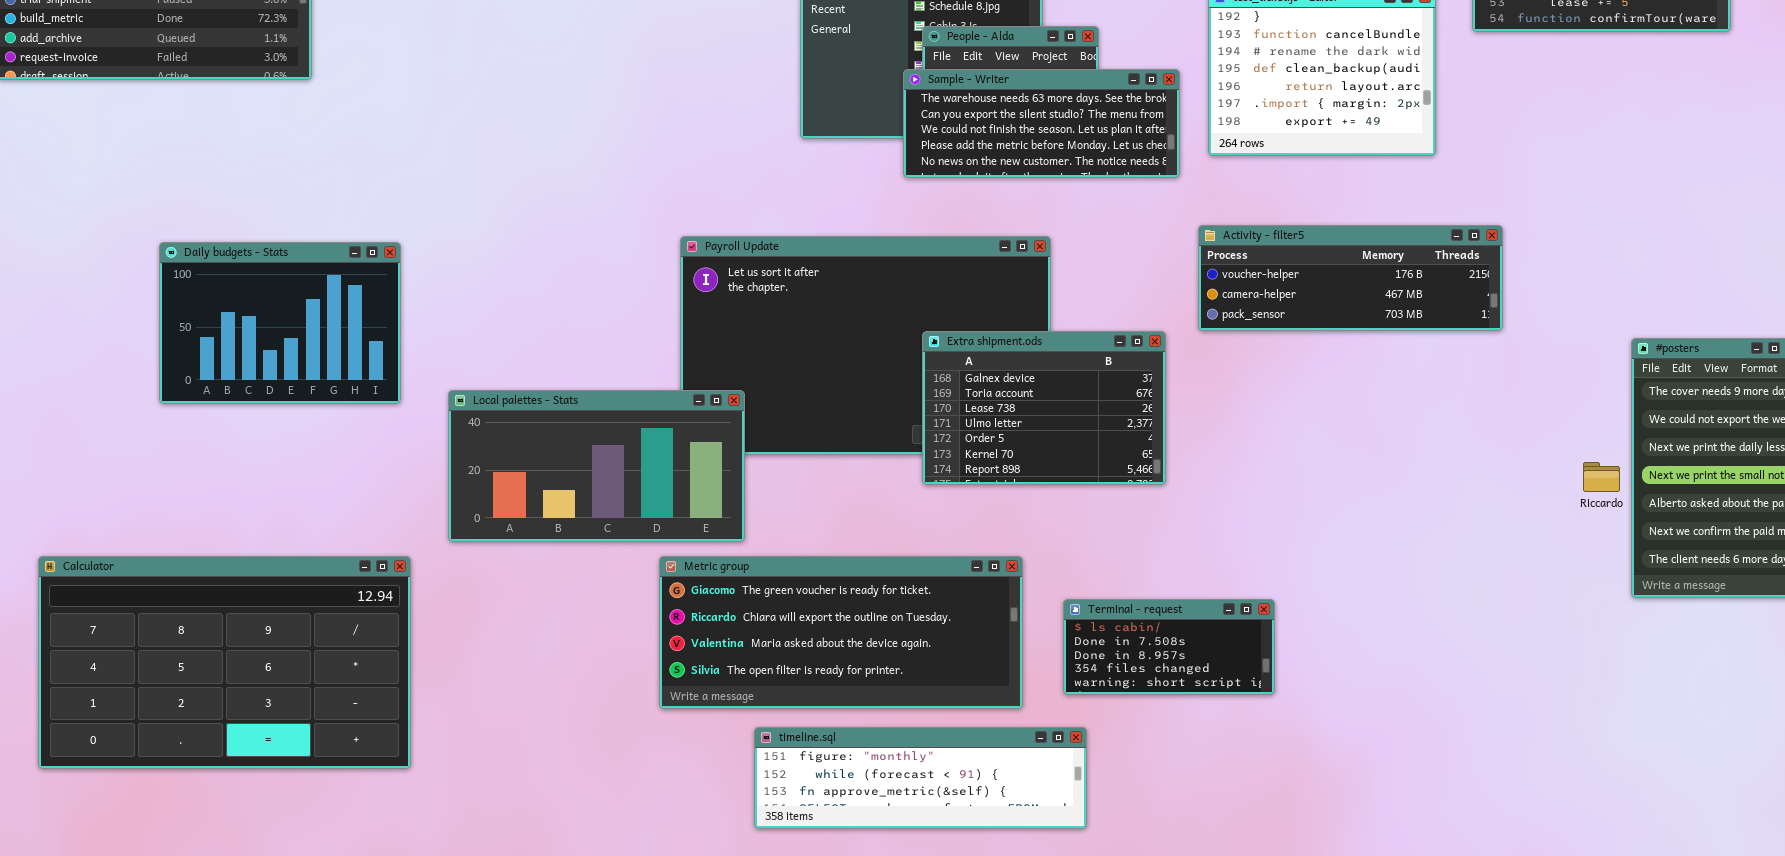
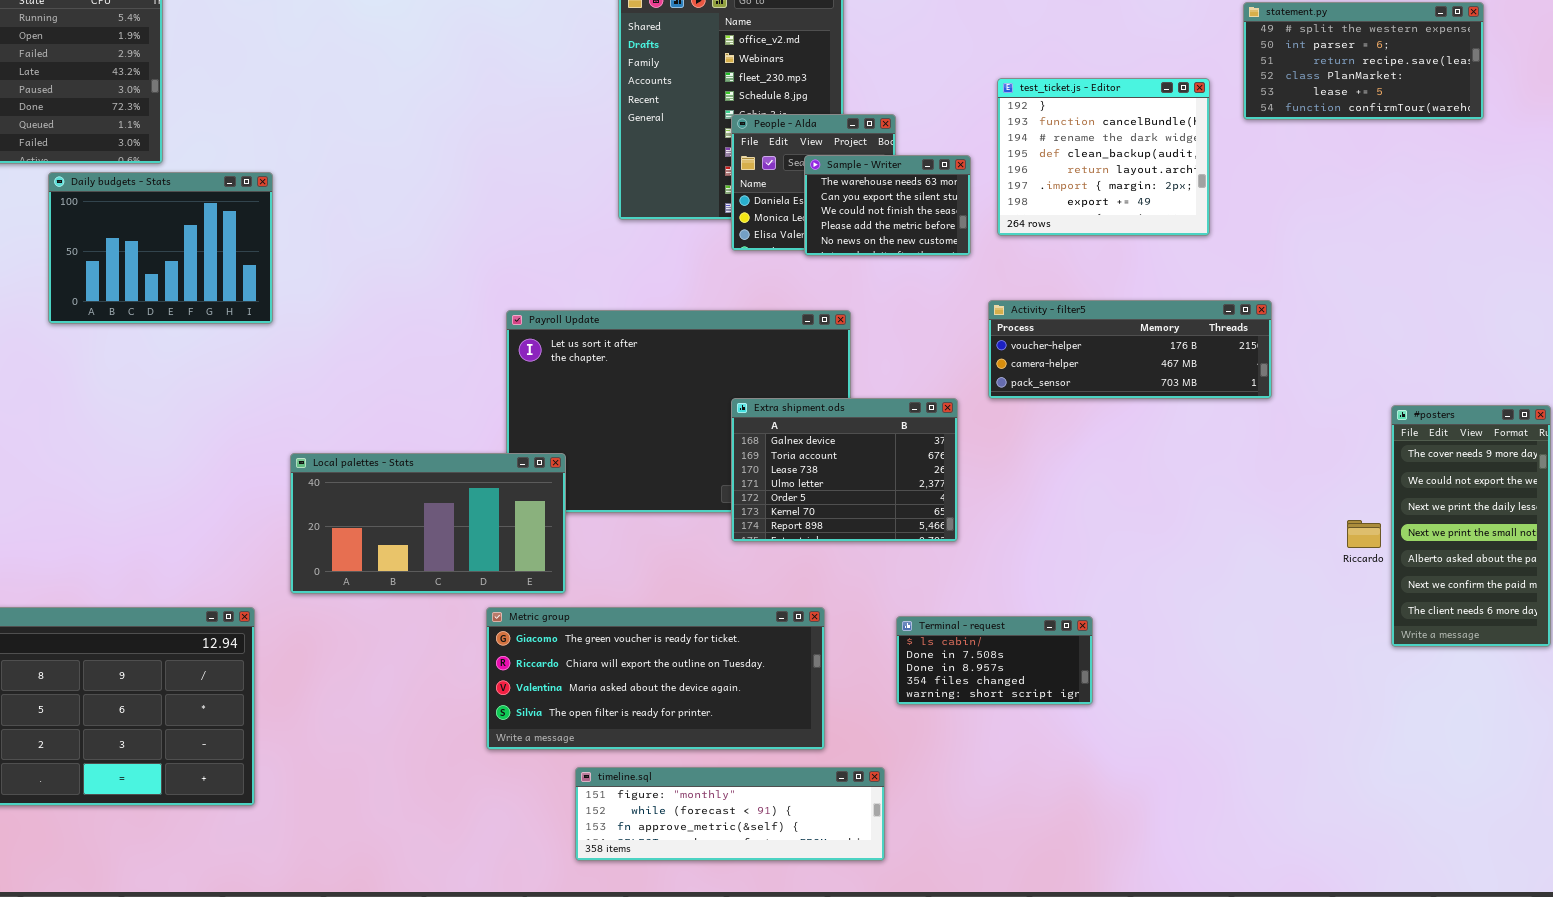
Sample - Writer: [903,69,1180,178] -> [804,155,971,256], resized
Daily budgets - Stats: [159,242,401,404] -> [48,172,273,324], moved
Terminal - request: [1063,599,1275,695] -> [896,616,1093,705], moved

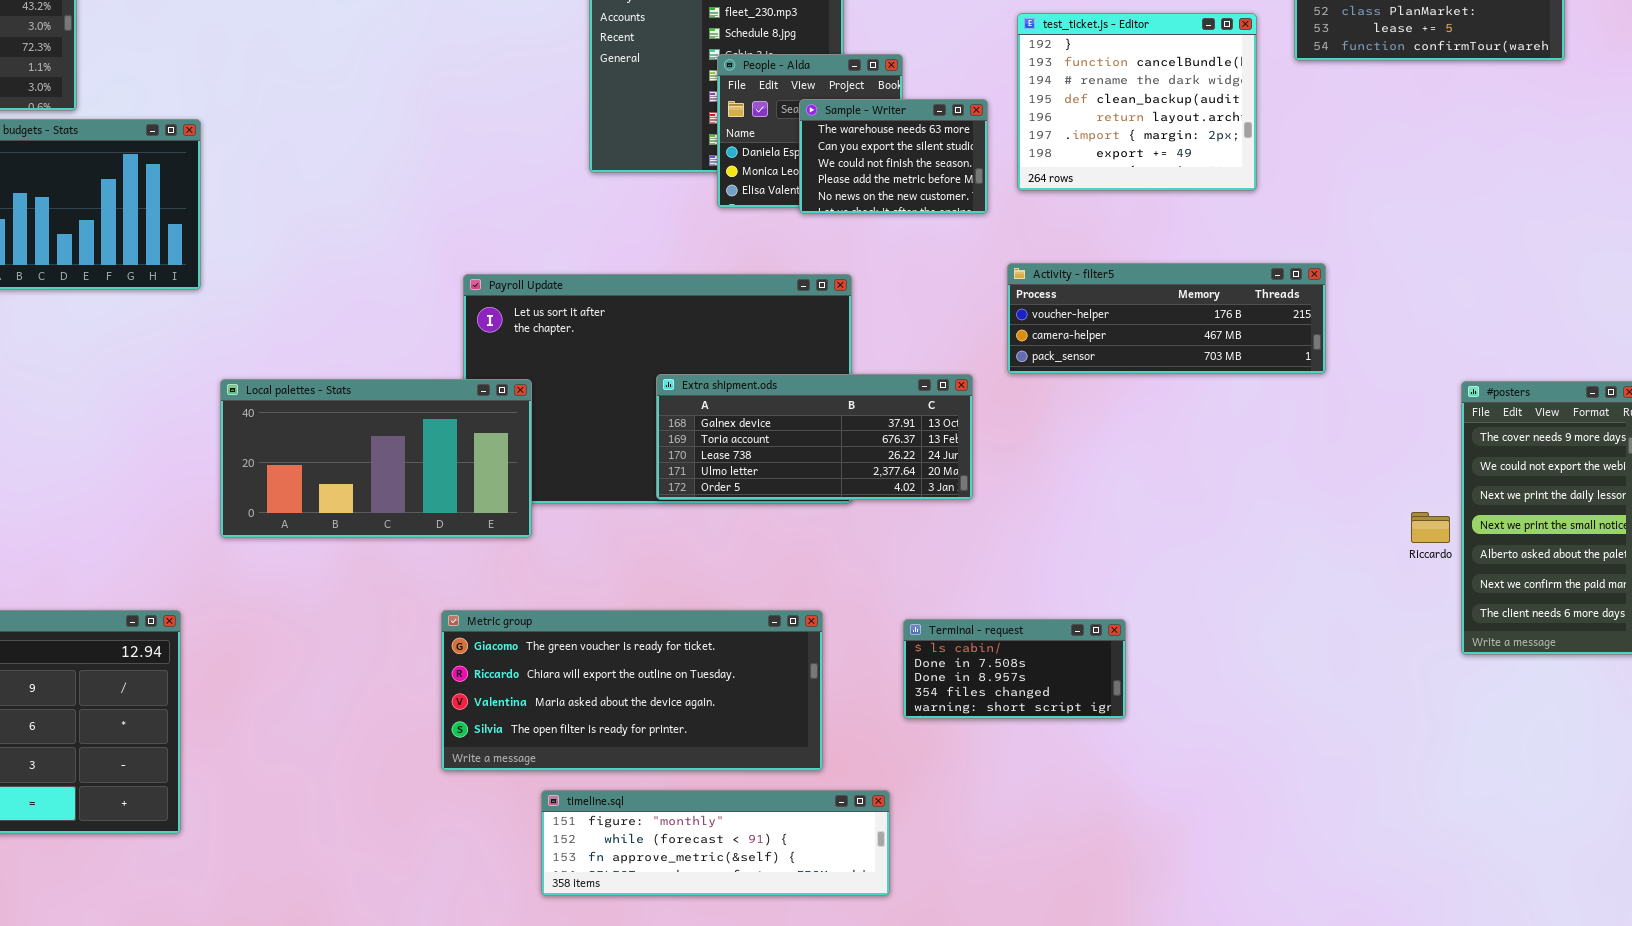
Extra shipment.ods: [731,398,958,542] -> [656,374,973,500], resized
Local palettes - Stats: [290,453,566,594] -> [220,379,532,538], moved

